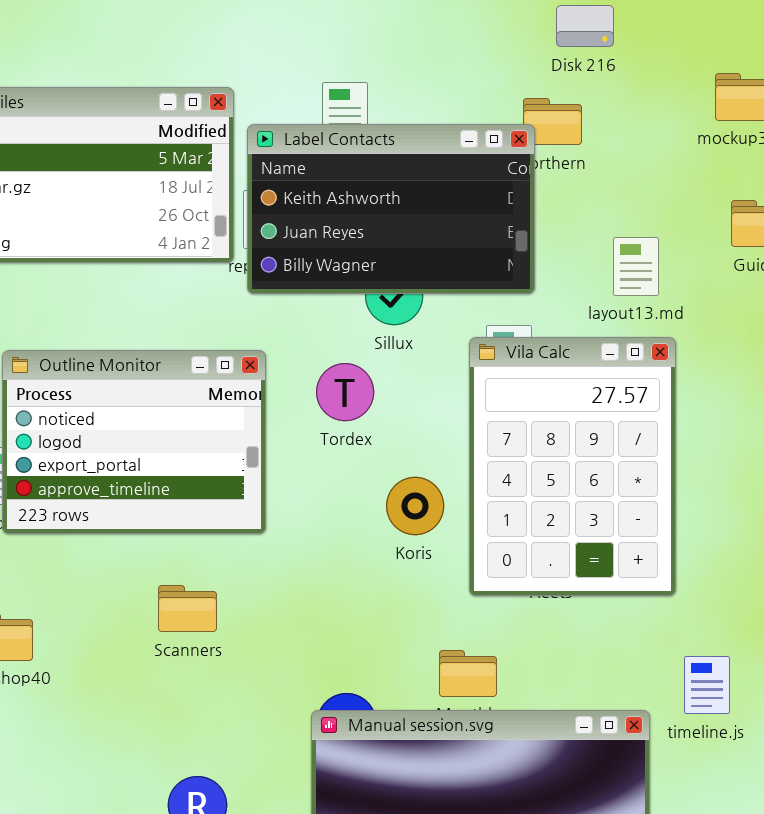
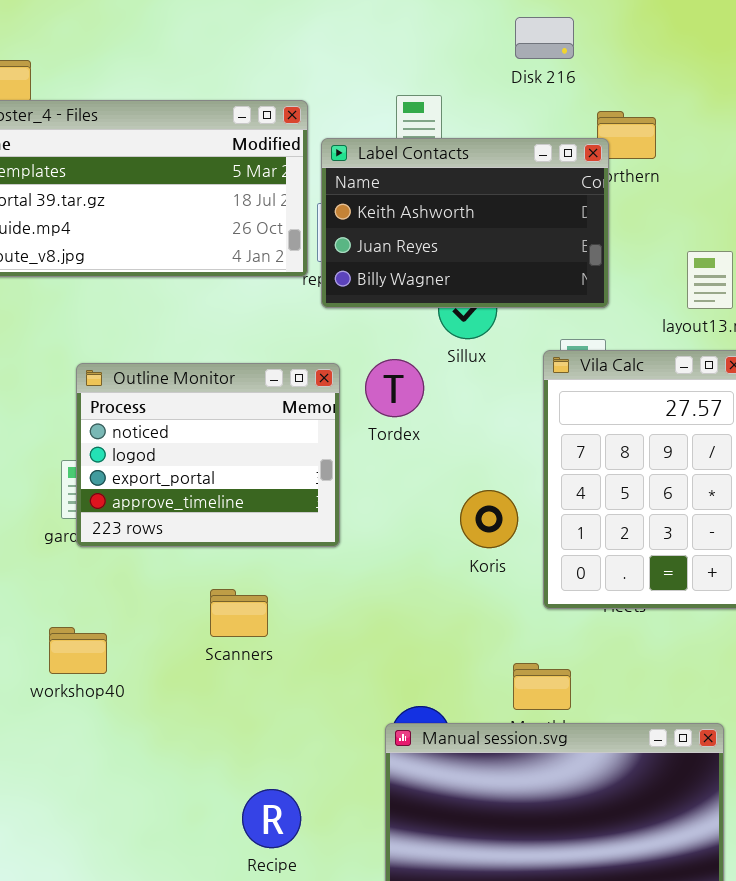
Disk 216: [556,5,614,47] -> [515,17,574,59], moved
Tordex: [316,363,374,421] -> [365,359,424,417], moved
Scanners: [158,585,217,632] -> [210,589,268,637], moved

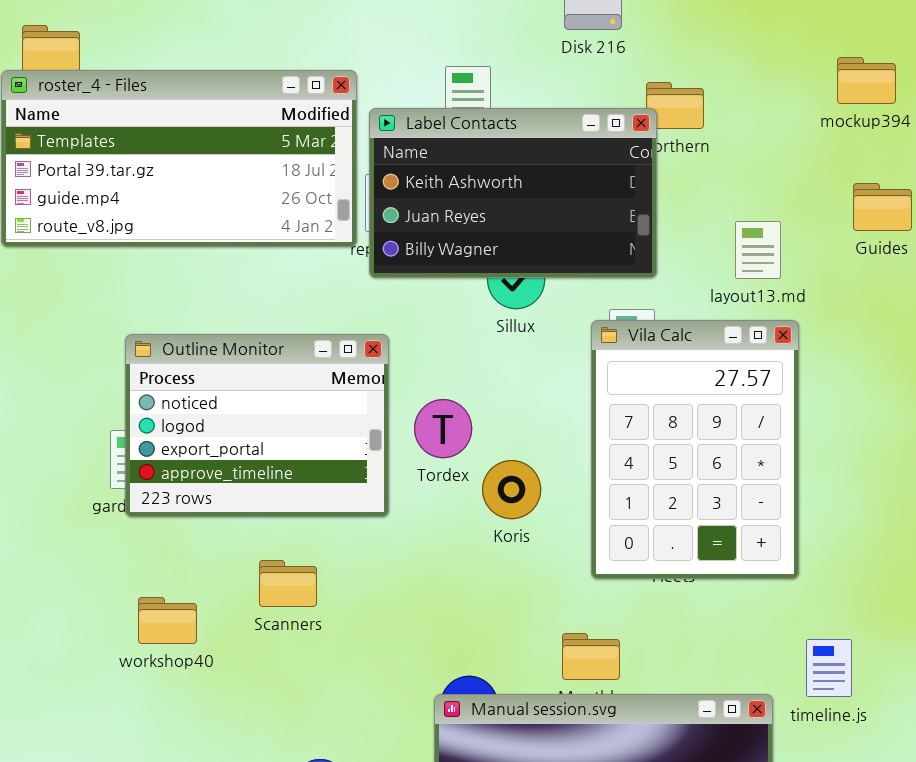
Tordex: [365,359,424,417] -> [414,399,472,458], moved
Koris: [460,490,518,548] -> [482,460,541,519], moved
workshop40: [49,627,107,674] -> [138,597,197,644], moved

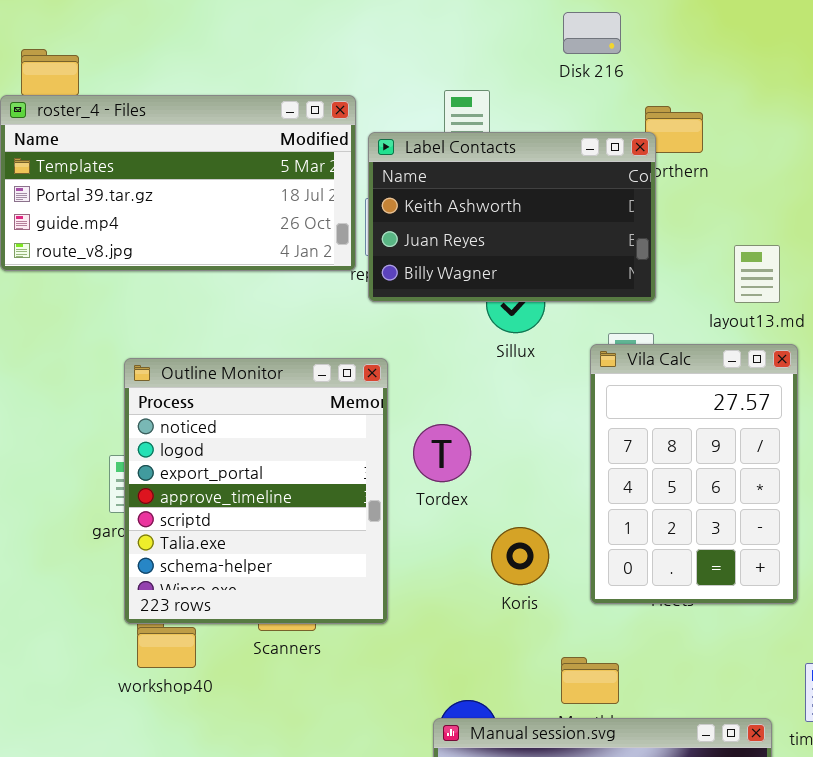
Outline Monitor: [125,334,389,517] -> [124,358,388,624], resized
Koris: [482,460,541,519] -> [491,527,549,585], moved

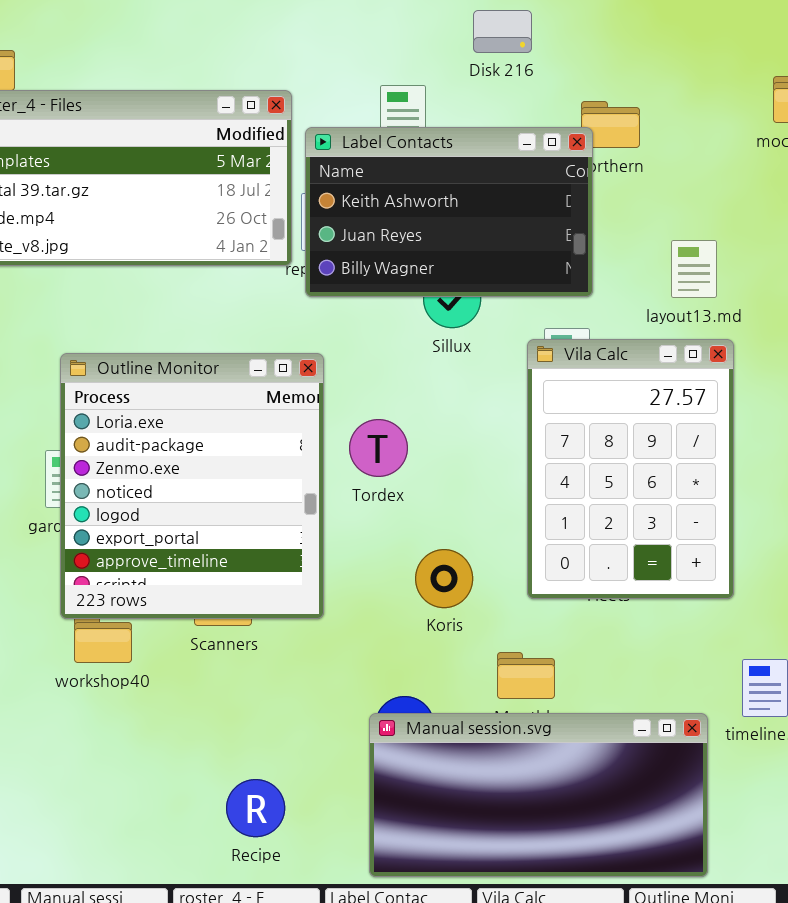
Disk 216: [563,12,621,54] -> [473,10,532,53], moved
Outline Monitor: [124,358,388,624] -> [60,353,324,619], scrolled up 3 rows
Koris: [491,527,549,585] -> [415,549,473,608], moved

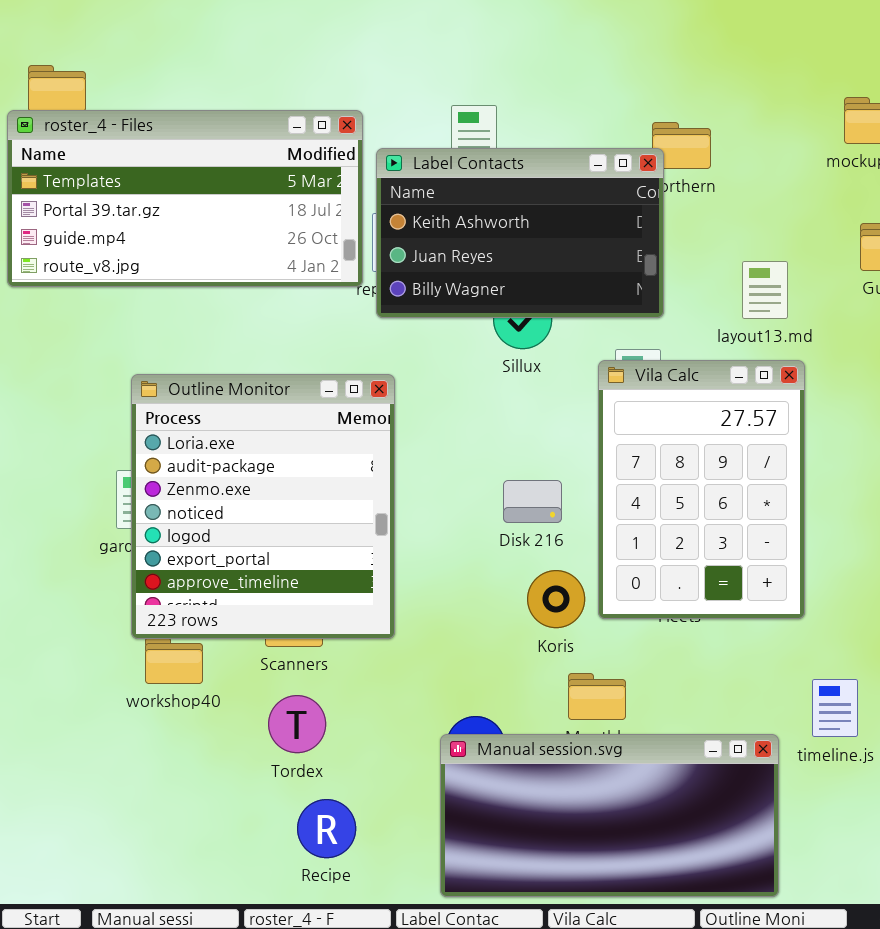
Disk 216: [473,10,532,53] -> [503,480,562,523], moved
Tordex: [349,419,408,477] -> [268,695,326,753], moved
Koris: [415,549,473,608] -> [527,570,585,628], moved

